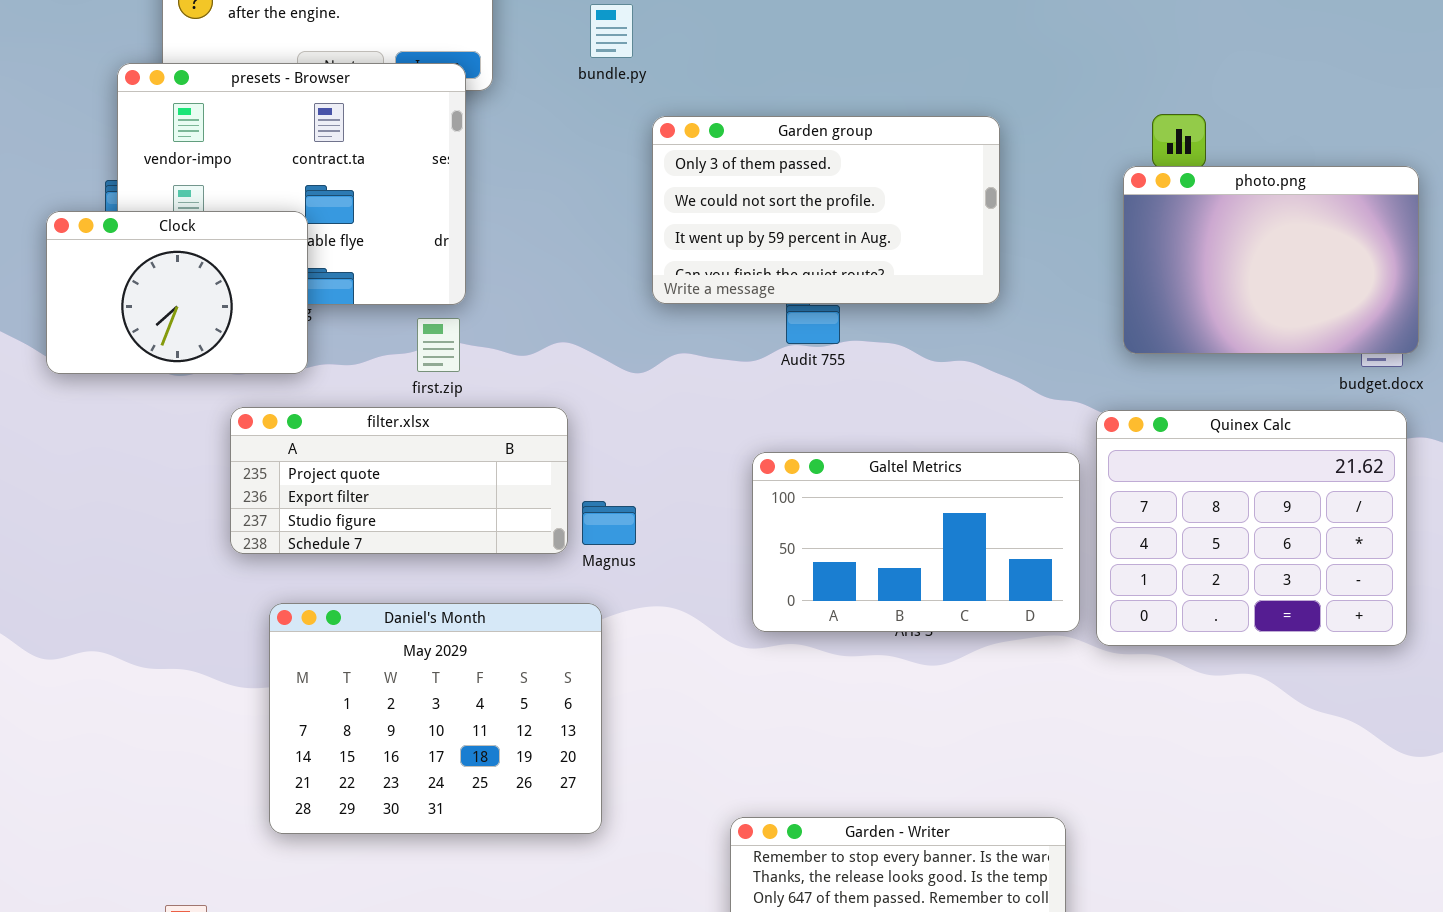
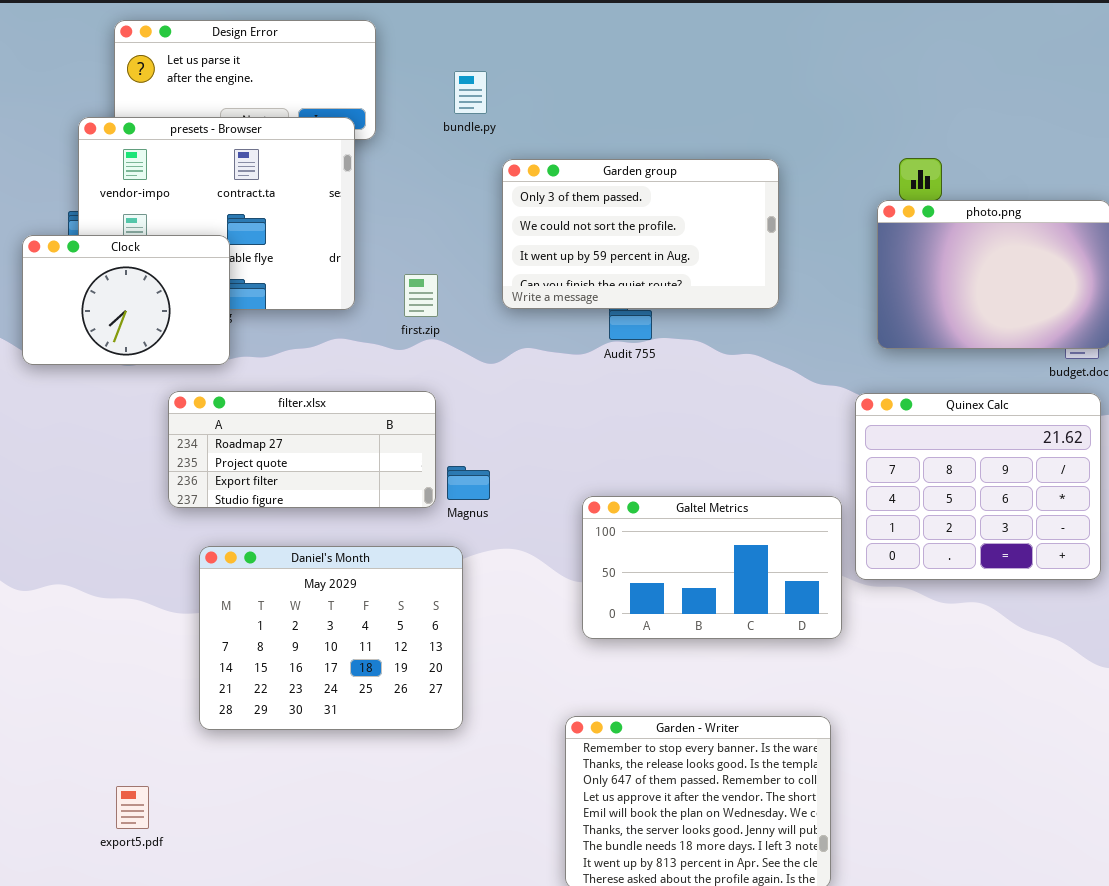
first.zip: [417,318,460,372] -> [404,274,438,317], moved
filter.xlsx: [230,407,568,554] -> [168,391,436,508], scrolled up 1 row
Galtel Metrics: [752,452,1080,632] -> [582,496,842,639], moved

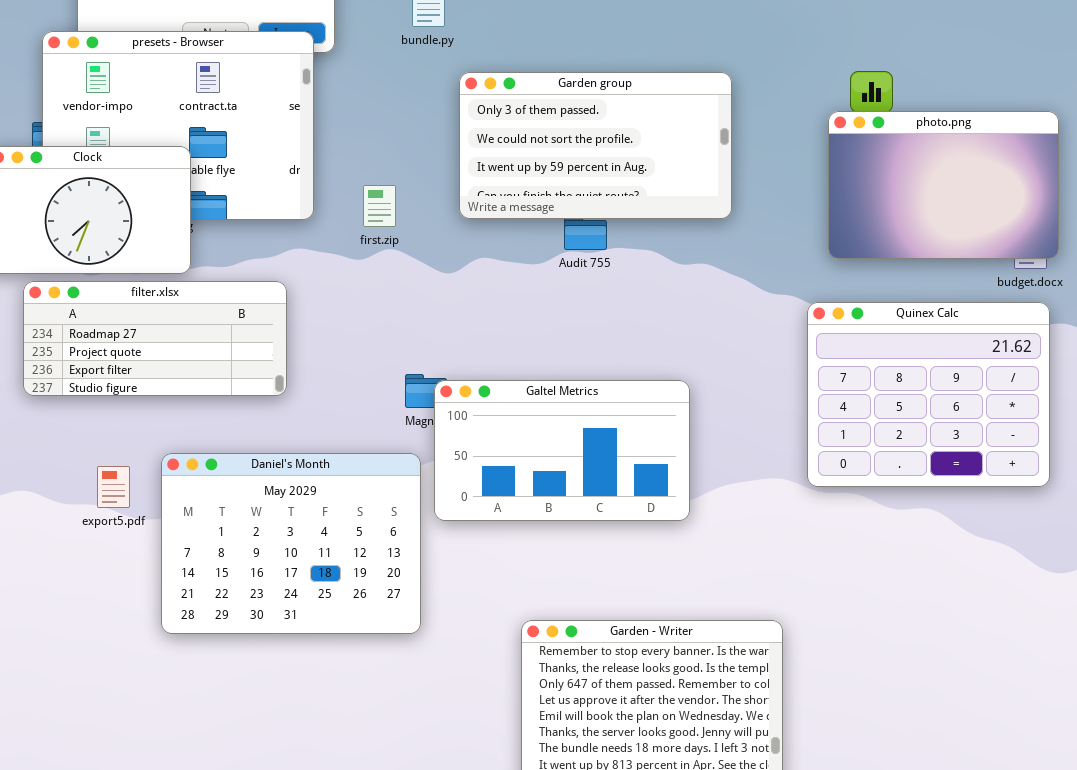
filter.xlsx: [168,391,436,508] -> [23,281,287,396], moved
Galtel Metrics: [582,496,842,639] -> [434,380,690,521], moved
export5.pdf: [116,786,149,829] -> [97,466,130,508], moved

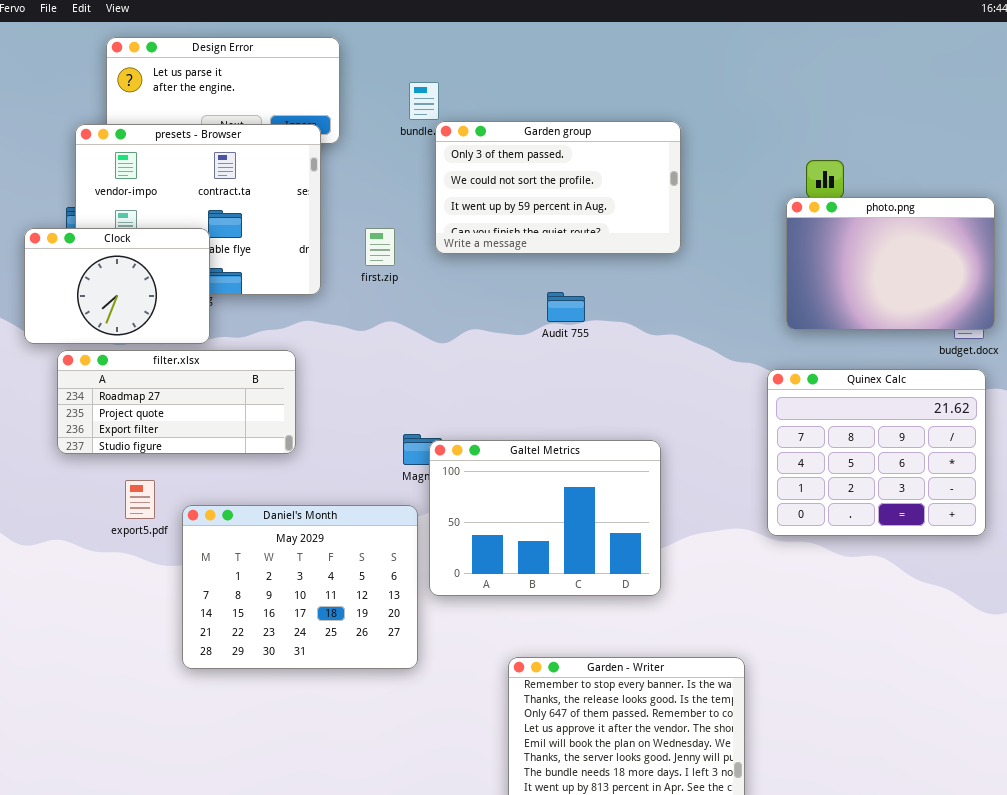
Garden group: [459,72,732,219] -> [435,121,681,254], moved
first.zip: [363,185,396,227] -> [365,228,395,266], moved
Galtel Metrics: [434,380,690,521] -> [429,440,661,596], resized
export5.pdf: [97,466,130,508] -> [125,480,155,519], moved

